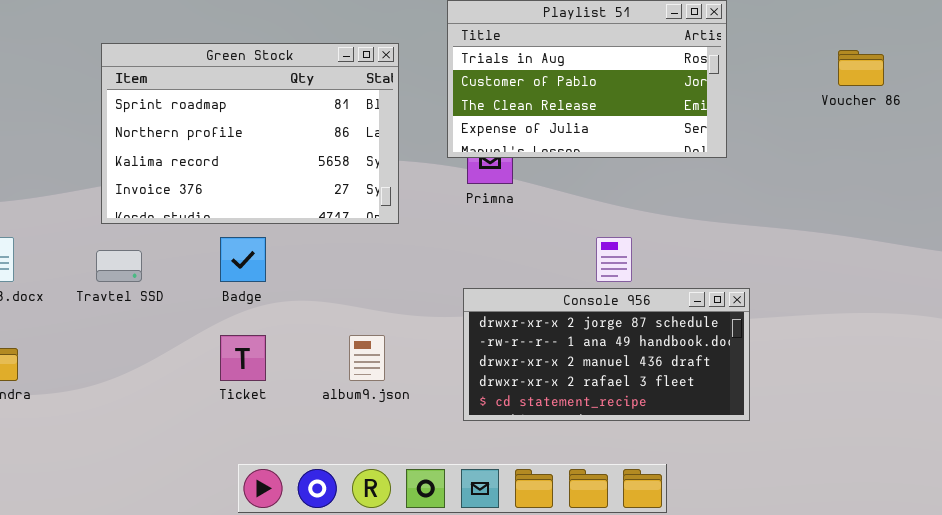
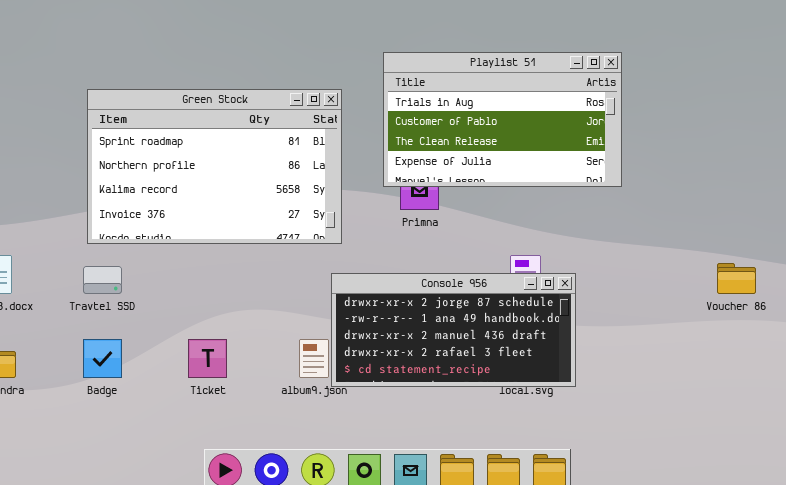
Voucher 86: [838,50,884,86] -> [717,263,756,294], moved
Badge: [220,237,266,282] -> [83,339,122,378], moved
Console 956: [463,288,750,421] -> [331,273,576,387], moved

